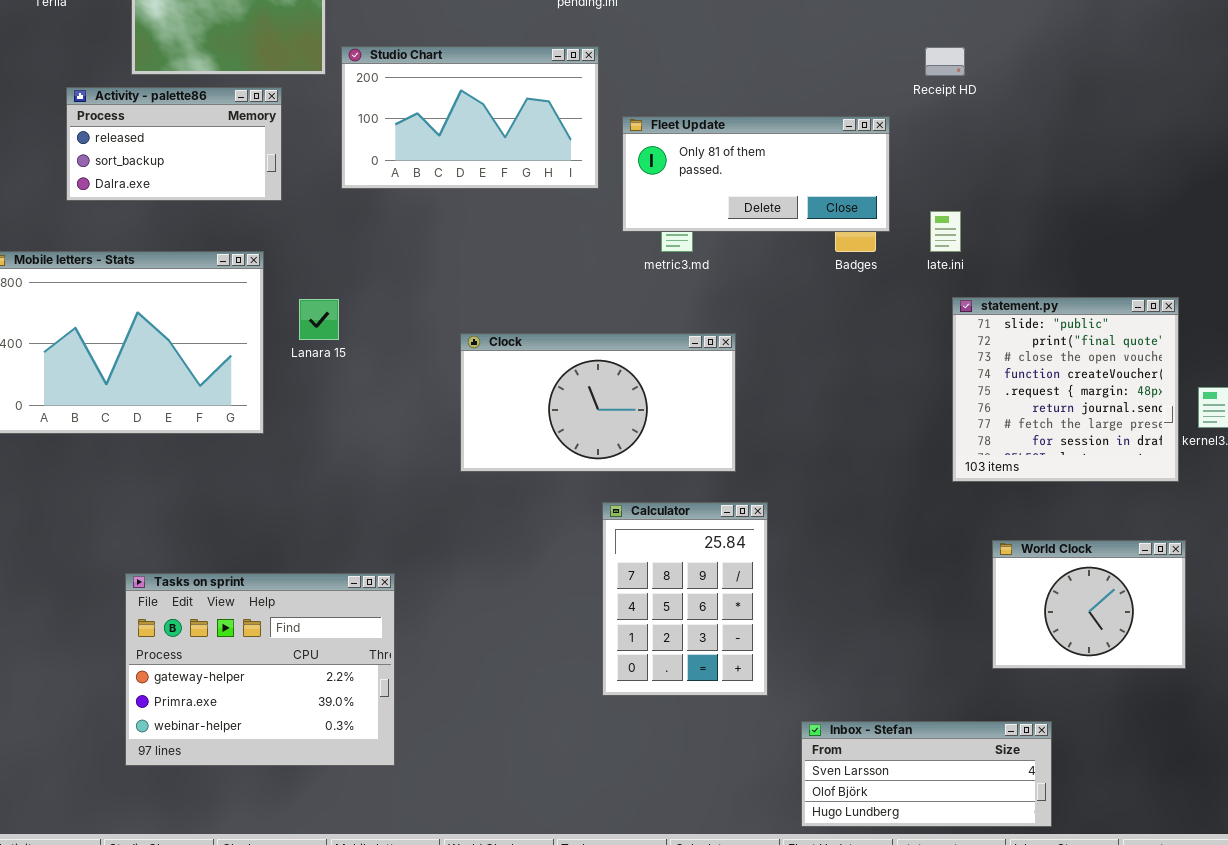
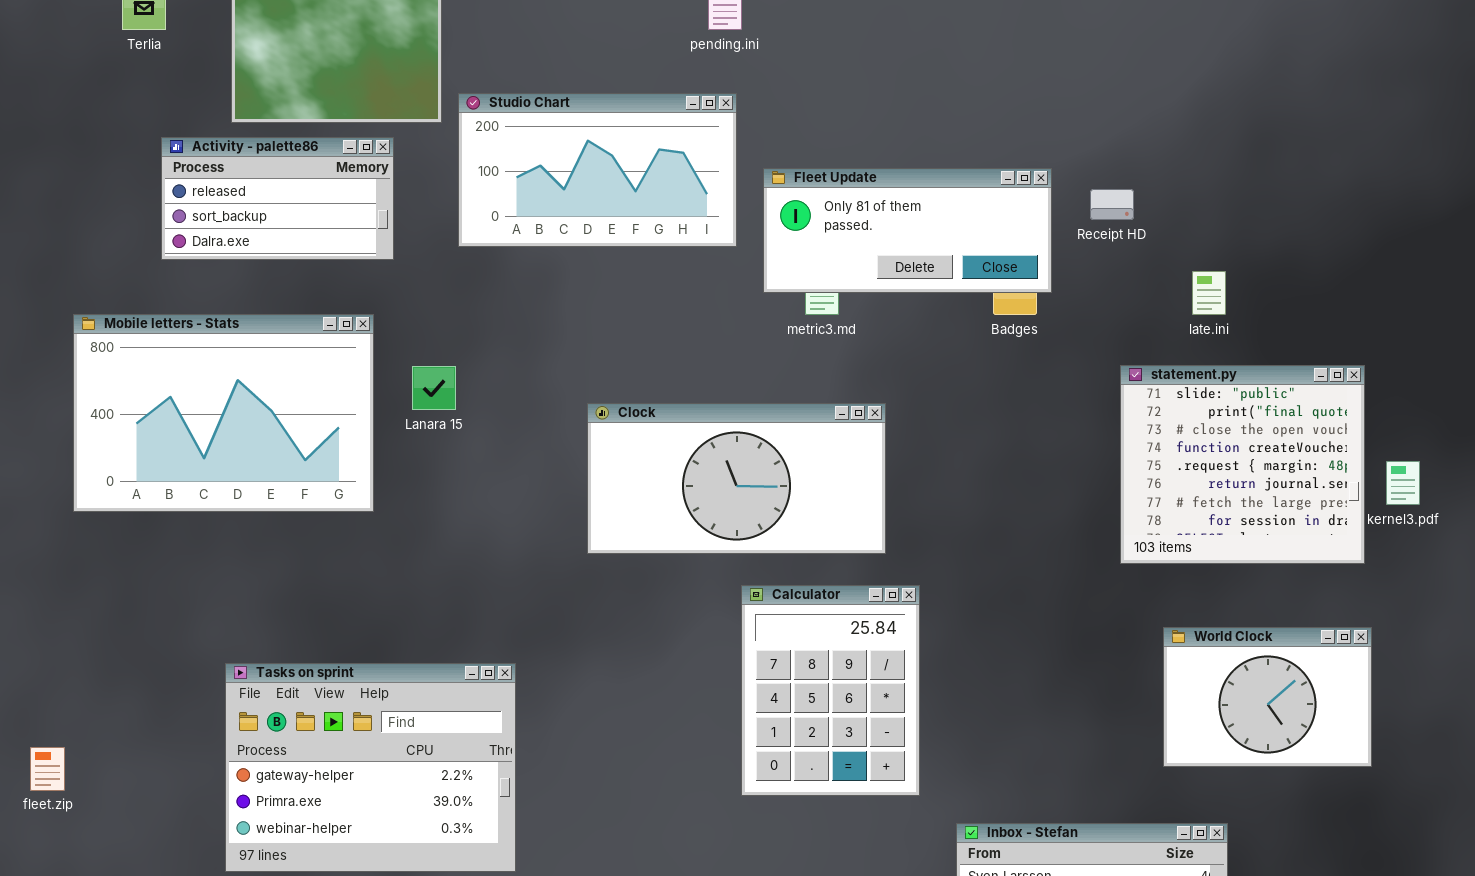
Receipt HD: [925,47,965,76] -> [1090,189,1134,220], moved
late.ini: [930,211,961,252] -> [1192,271,1226,315], moved

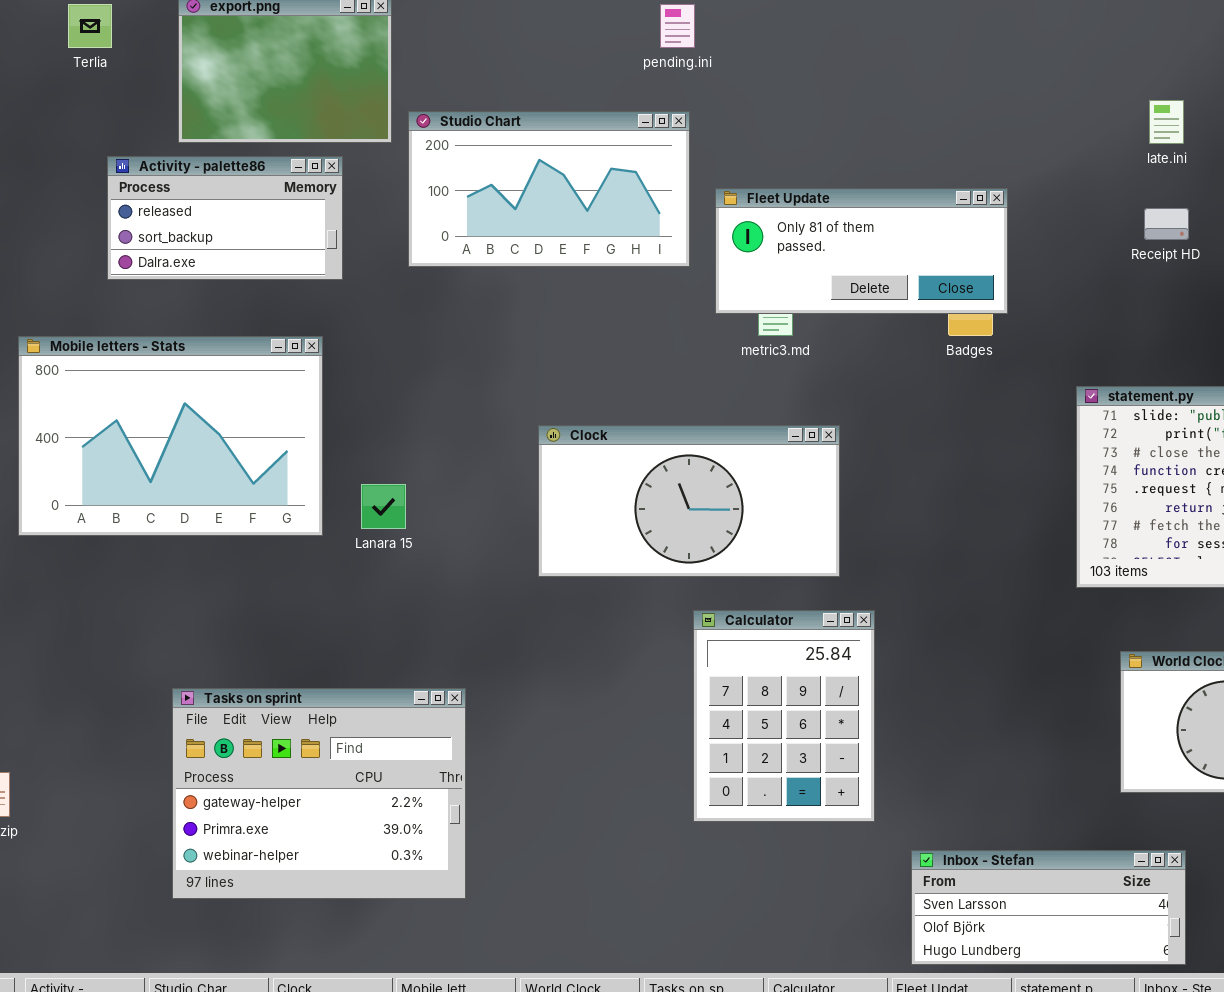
Receipt HD: [1090,189,1134,220] -> [1144,208,1189,240], moved
late.ini: [1192,271,1226,315] -> [1149,100,1184,144], moved
Lanara 15: [412,366,456,410] -> [361,484,406,529], moved

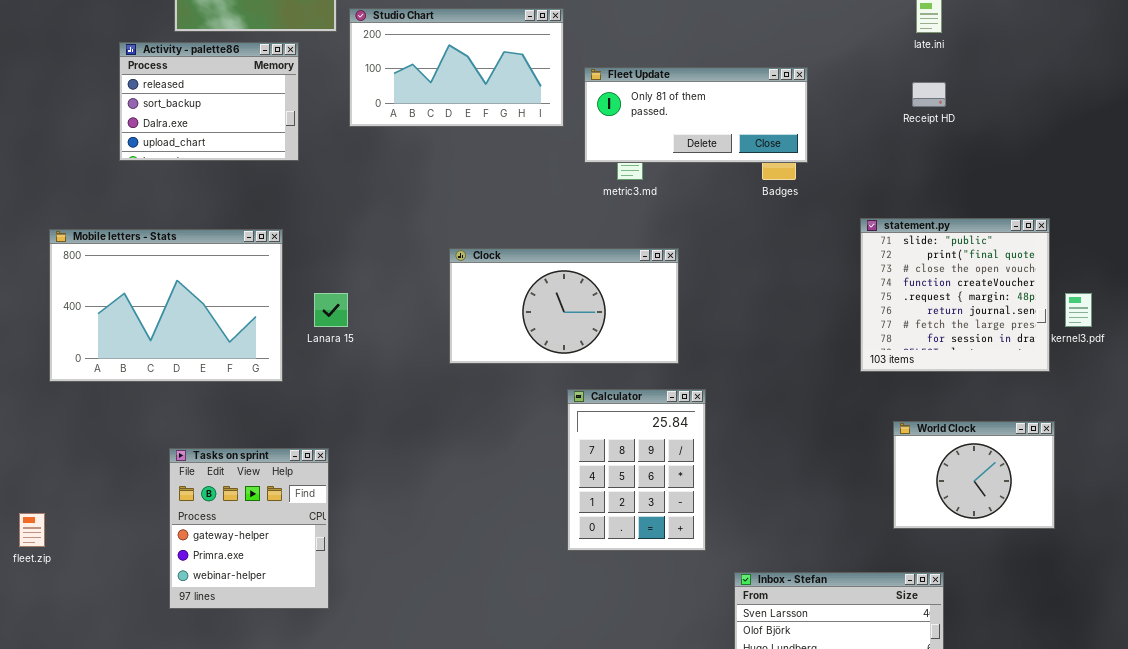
Activity - palette86: [107,156,343,280] -> [119,42,299,161], resized
Mobile letters - Stats: [18,336,323,536] -> [49,229,283,382], moved
Tasks on sprint: [172,688,466,899] -> [169,448,329,609], resized

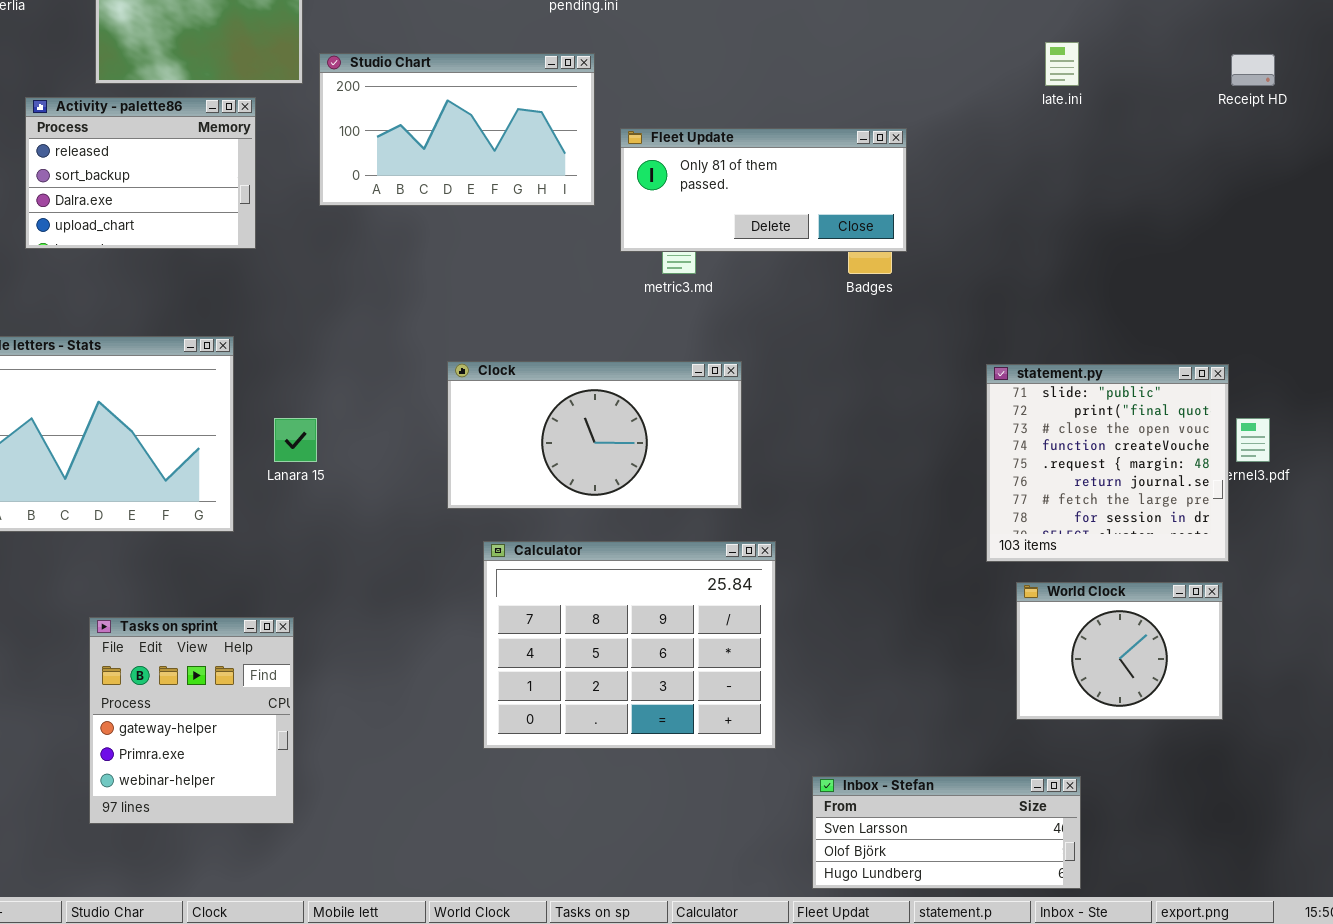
Receipt HD: [912,82,946,107] -> [1231,54,1275,86], moved
statement.py: [860,218,1050,372] -> [986,364,1229,562], moved
Calculator: [567,389,706,551] -> [483,541,776,749], resized

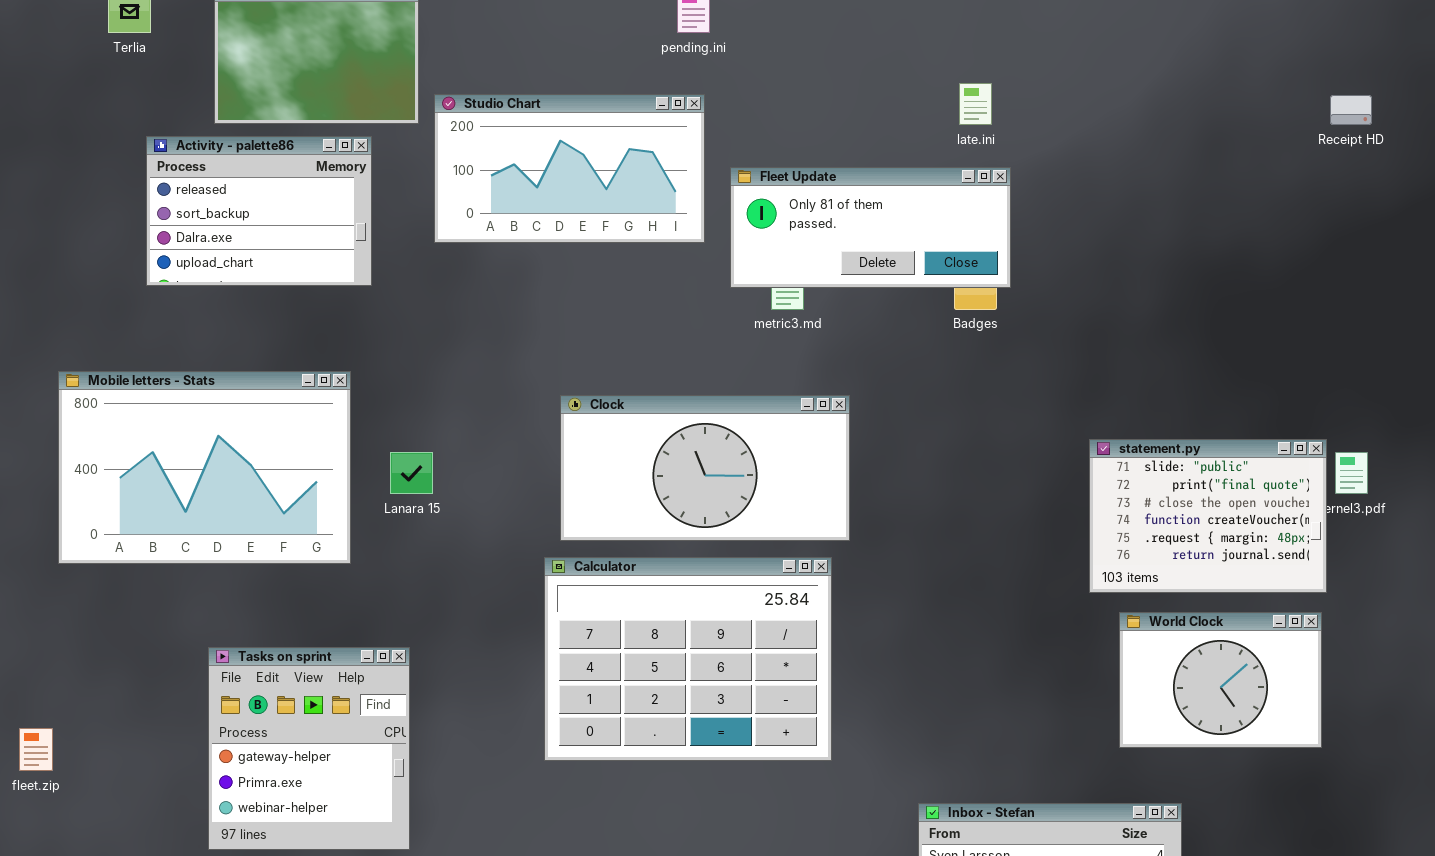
late.ini: [1045,42,1079,86] -> [959,83,992,125], moved
statement.py: [986,364,1229,562] -> [1089,439,1327,593], resized
Calculator: [483,541,776,749] -> [544,557,832,761], moved

